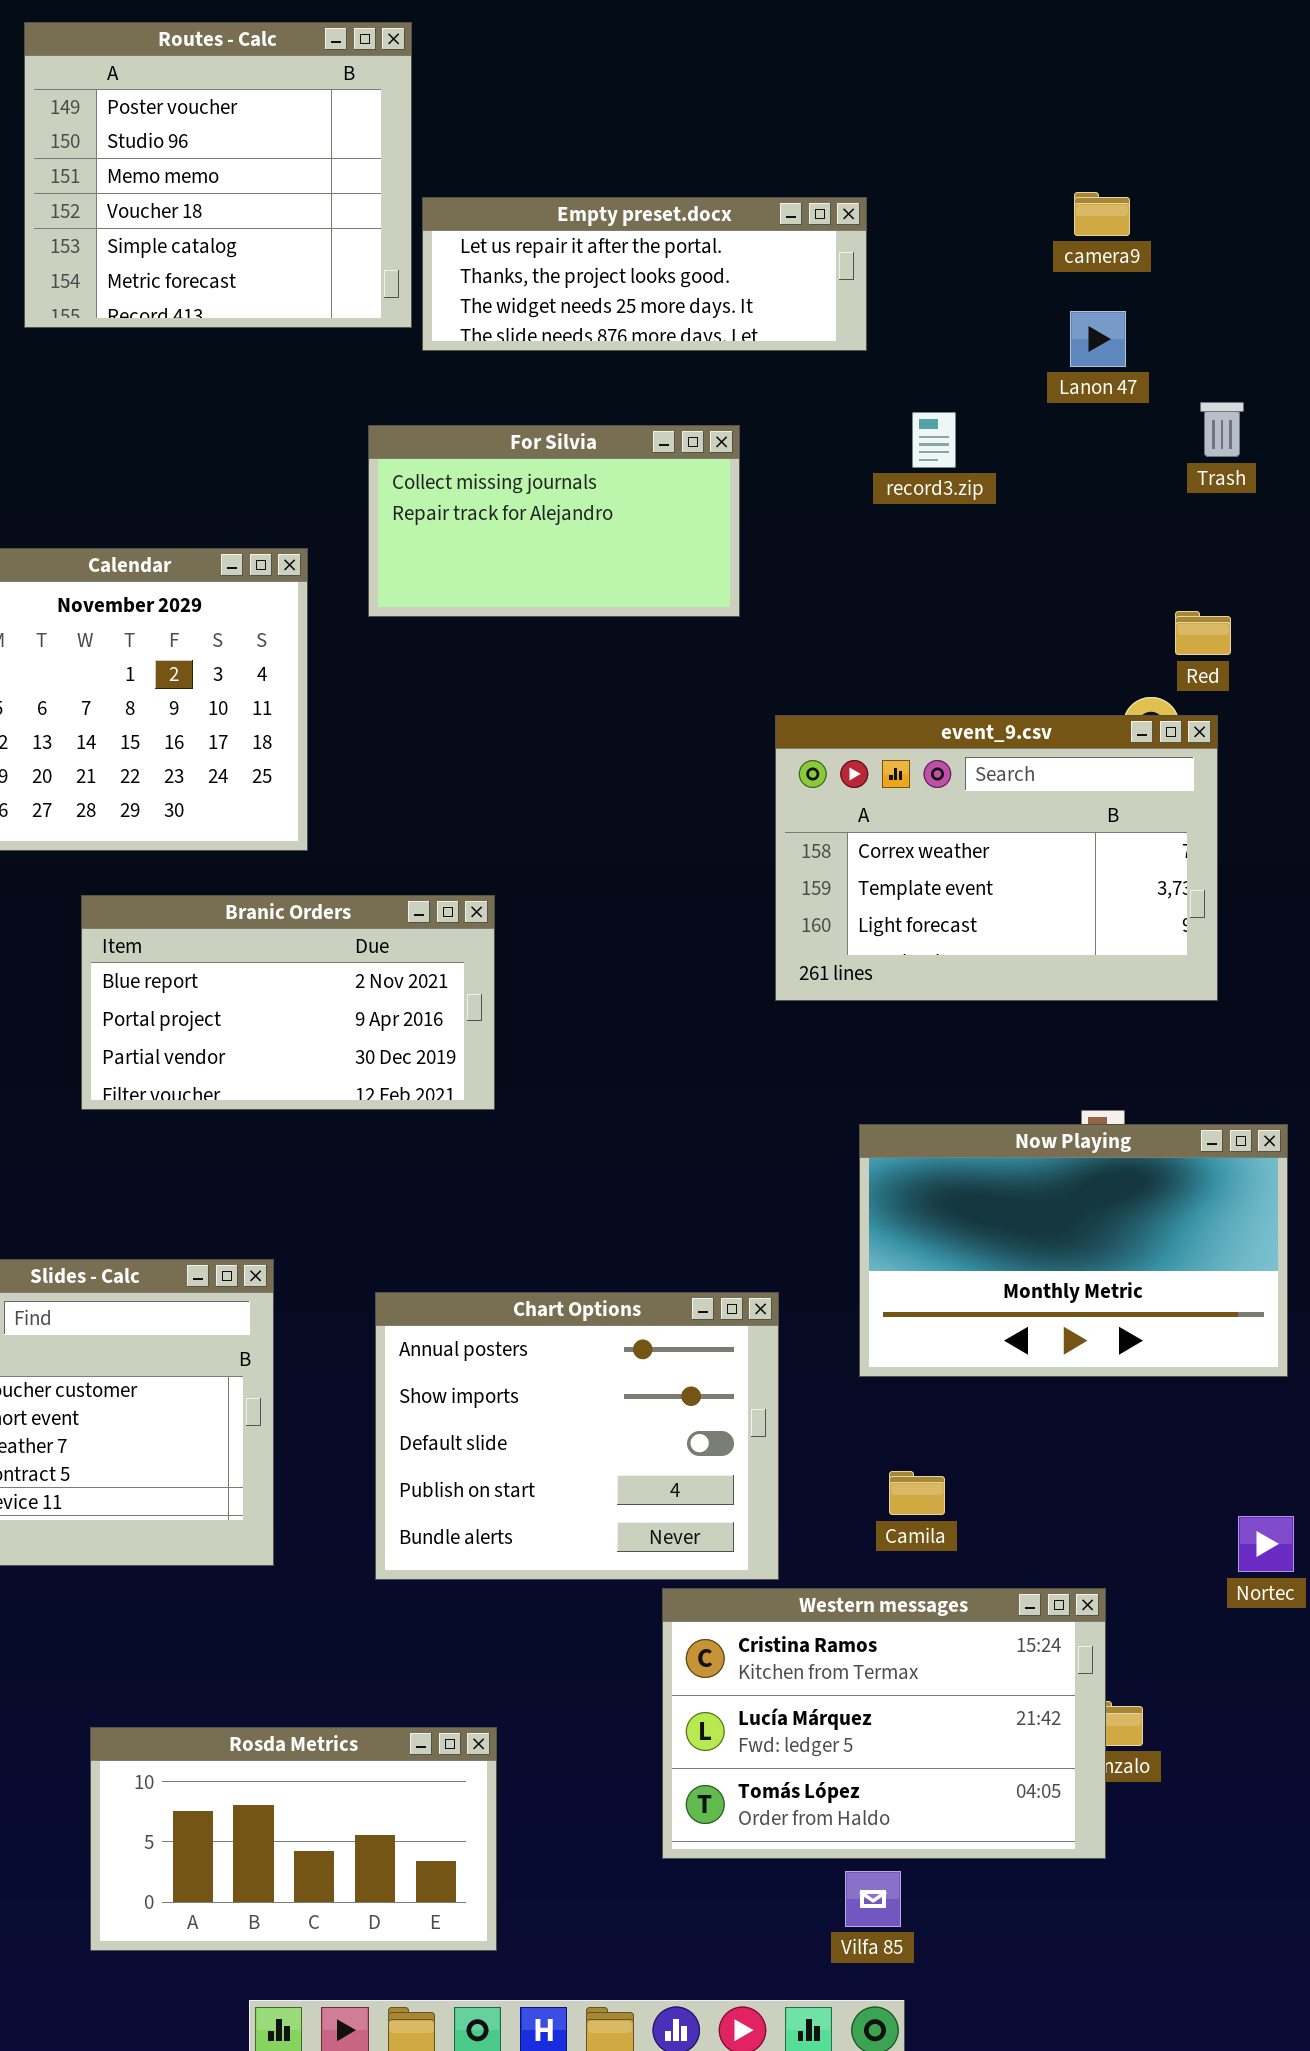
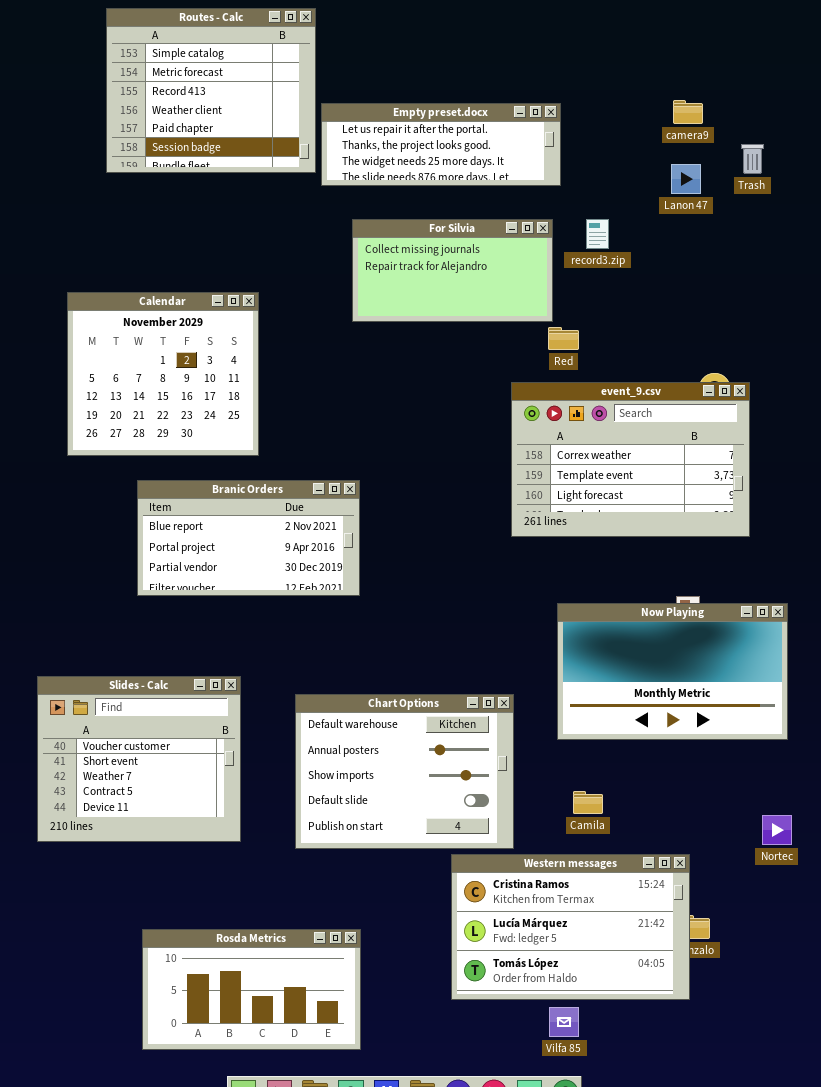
Routes - Calc: [24,22,412,328] -> [106,8,316,173], scrolled down 4 rows
Trash: [1200,402,1244,457] -> [741,144,764,174], moved
For Silvia: [368,425,740,617] -> [352,219,553,322], moved
Red: [1175,611,1231,655] -> [548,327,579,350], moved
Chart Options: [375,1292,779,1580] -> [295,694,514,849], scrolled up 1 row

